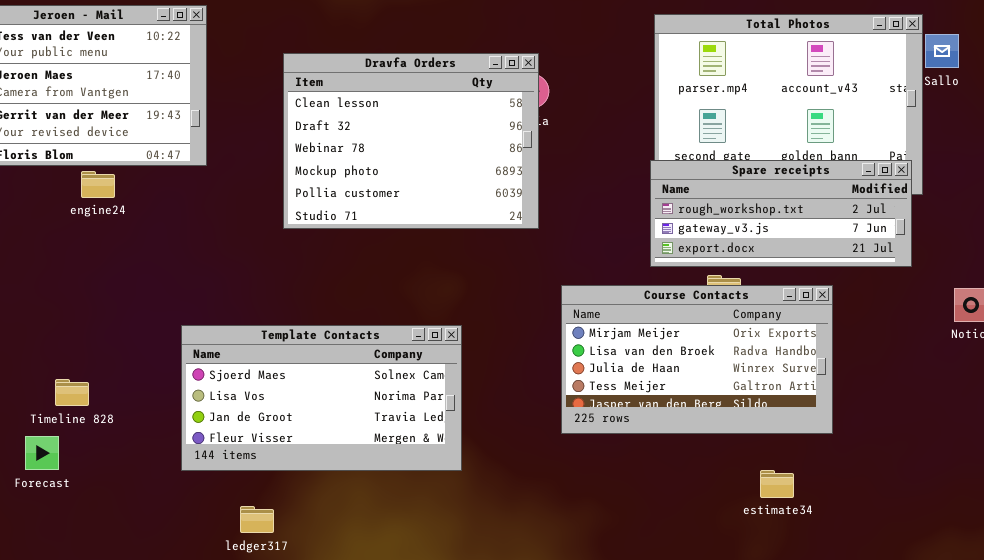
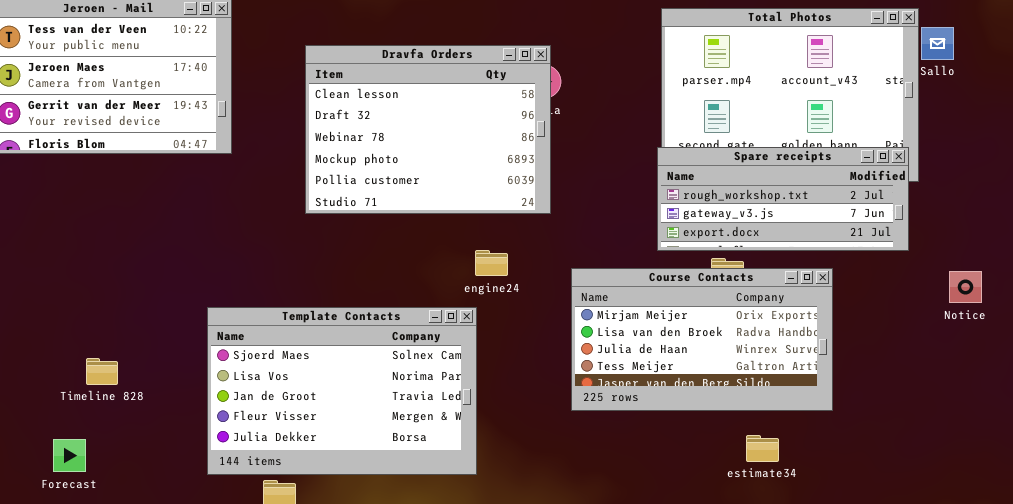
engine24: [81,171,115,198] -> [475,250,508,276], moved
Template Contacts: [181,325,462,471] -> [207,307,477,475], resized
Forecast: [25,436,59,470] -> [53,439,86,472], moved
estimate34: [760,470,794,498] -> [746,435,779,462], moved

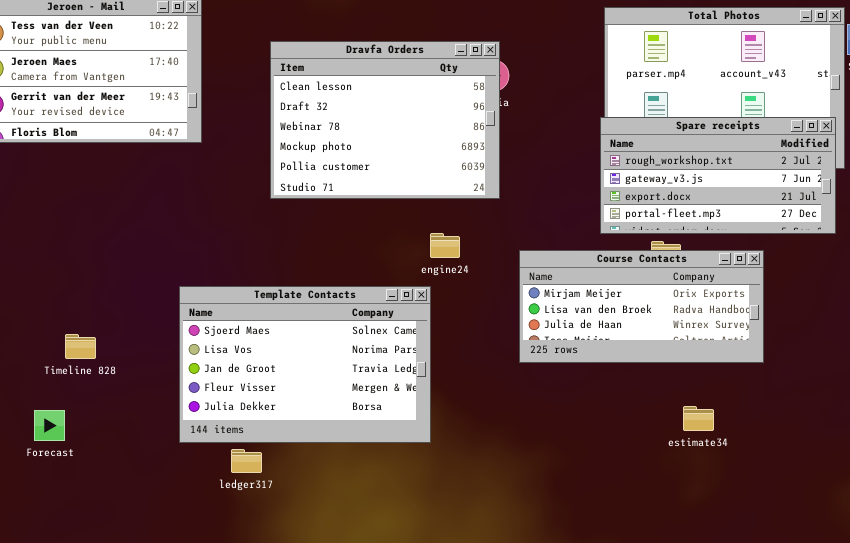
Spare receipts: [657,147,909,251] -> [600,117,836,234], resized
Course Contacts: [571,268,833,411] -> [519,250,764,363], resized

